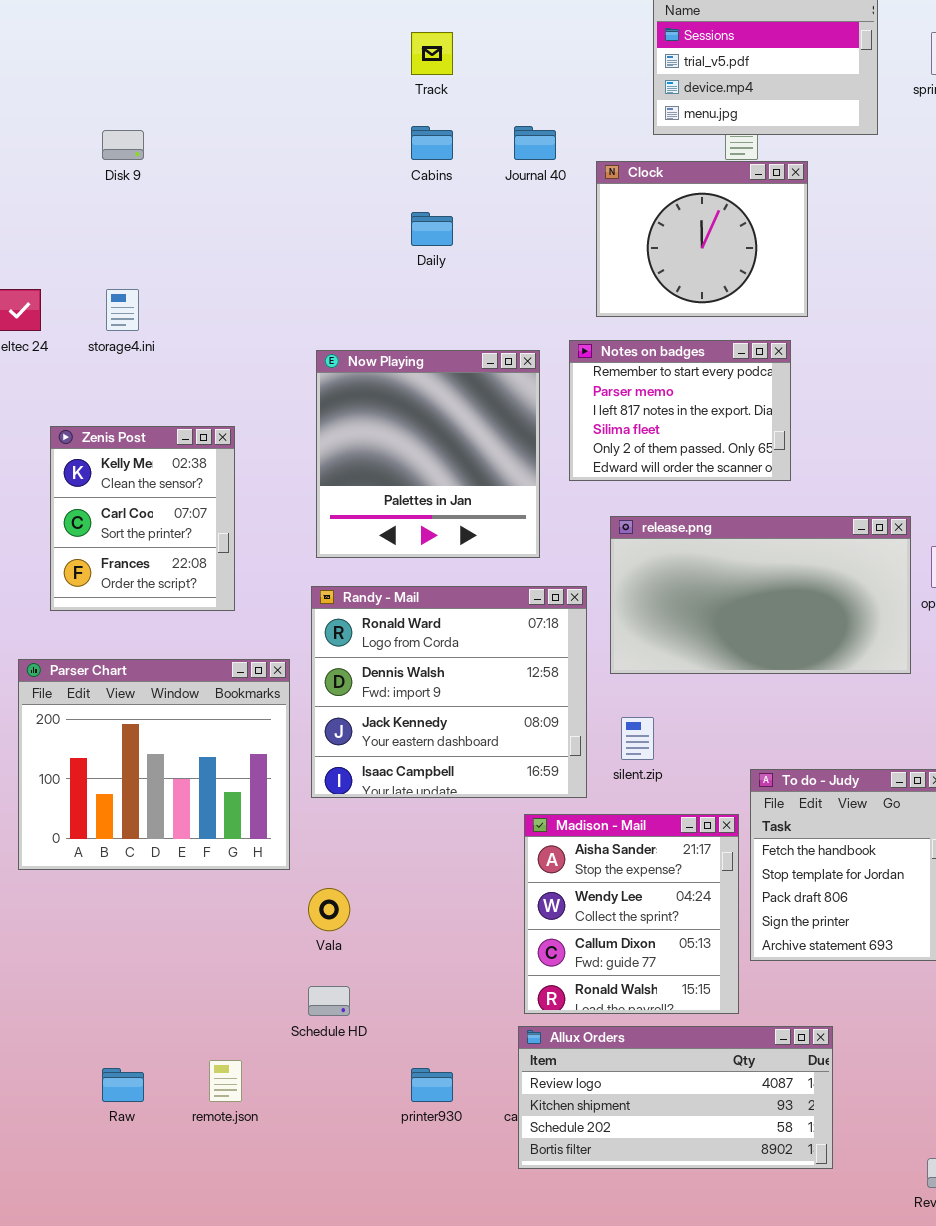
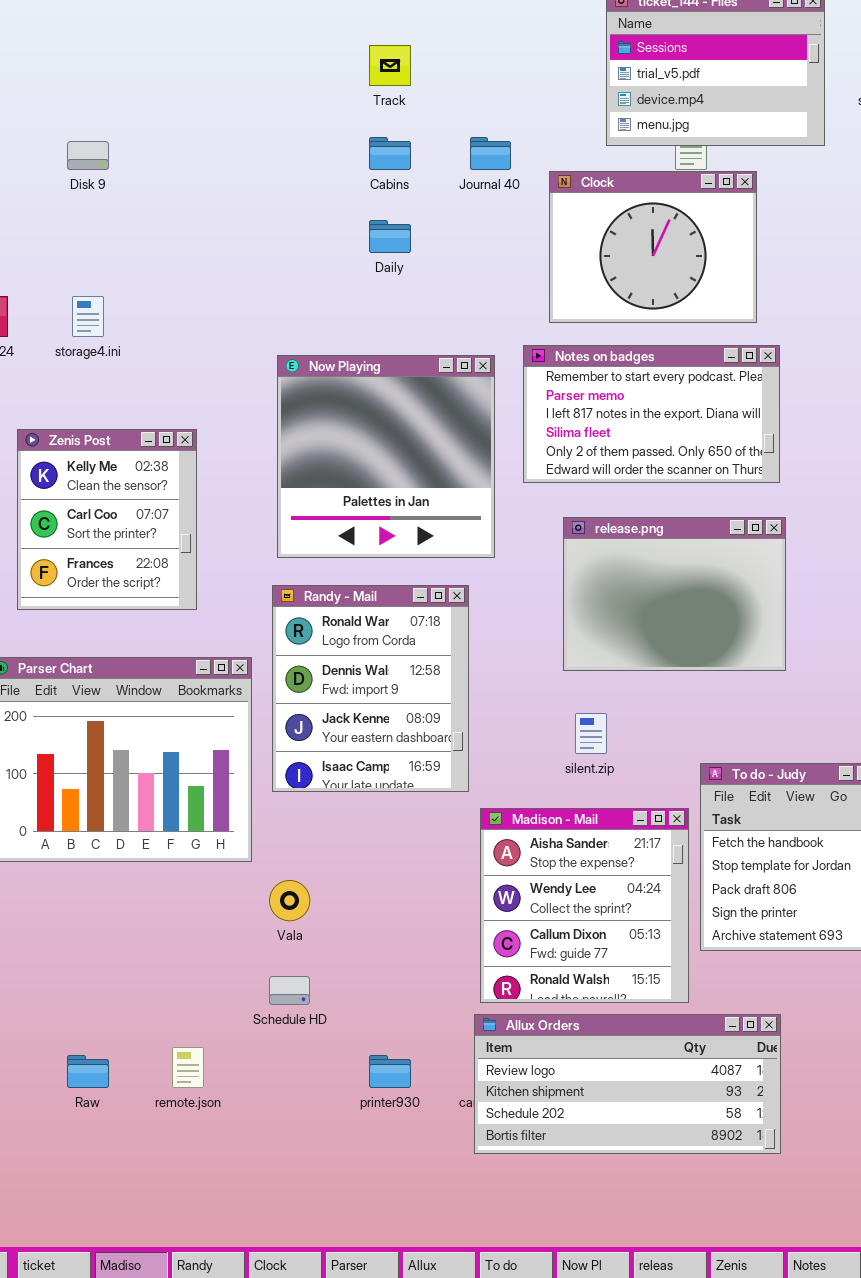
Notes on badges: [569,340,791,481] -> [523,345,780,483], resized
release.png: [610,516,911,674] -> [563,517,786,671], resized
Randy - Mail: [311,586,587,798] -> [272,585,469,792], resized

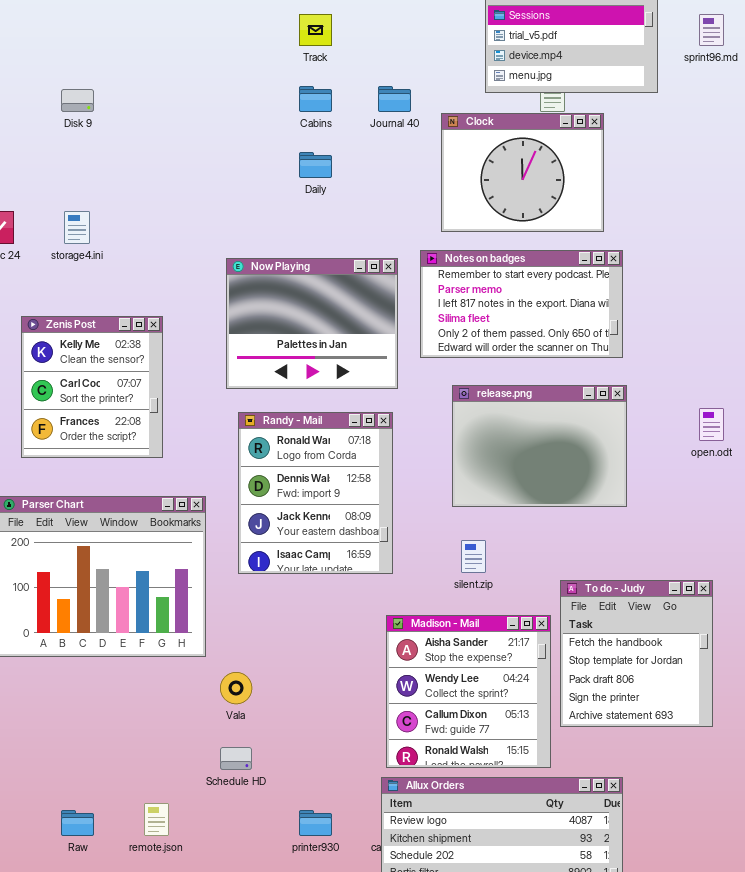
Now Playing: [277,355,495,558] -> [226,258,398,389], resized
Randy - Mail: [272,585,469,792] -> [238,412,393,574], moved

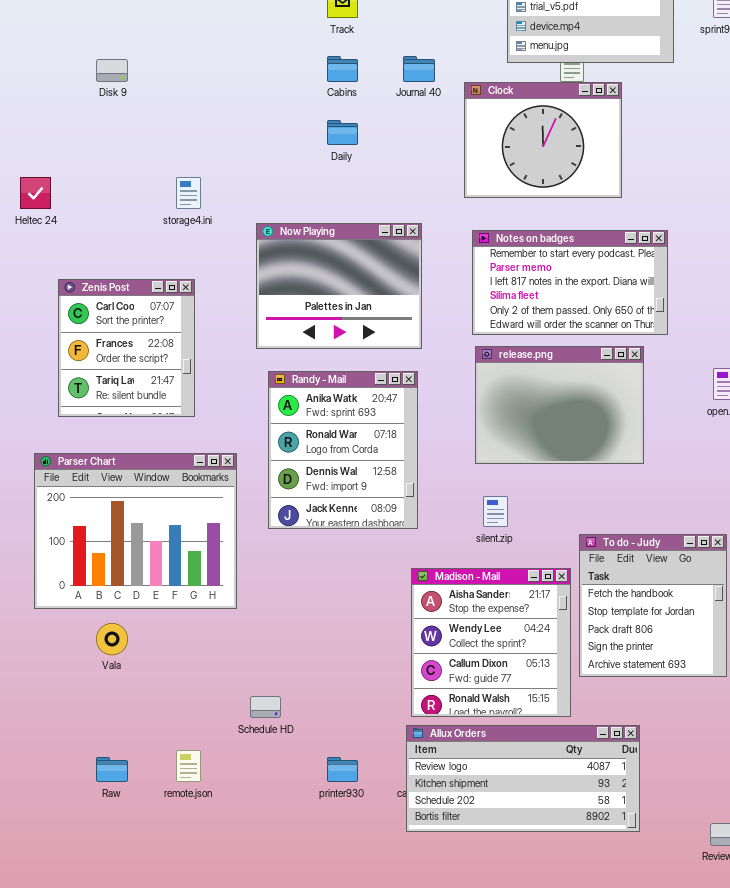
storage4.ini: [64,211,90,244] -> [176,177,201,209], moved
Notes on badges: [420,250,623,358] -> [472,230,668,335], moved
Zenis Post: [21,316,163,458] -> [58,279,195,417], scrolled down 1 row
Randy - Mail: [238,412,393,574] -> [268,371,418,529], scrolled up 1 row
Vala: [220,672,252,704] -> [96,623,128,655], moved

